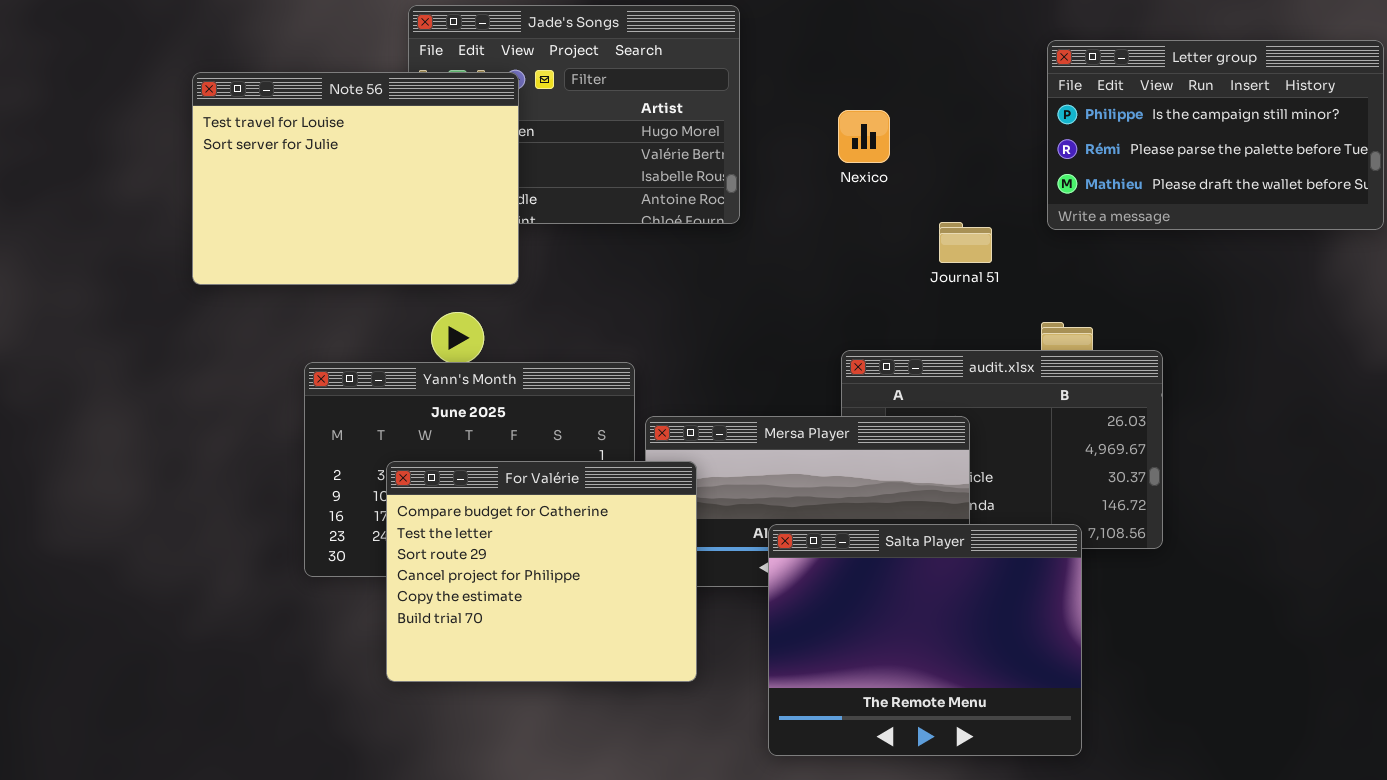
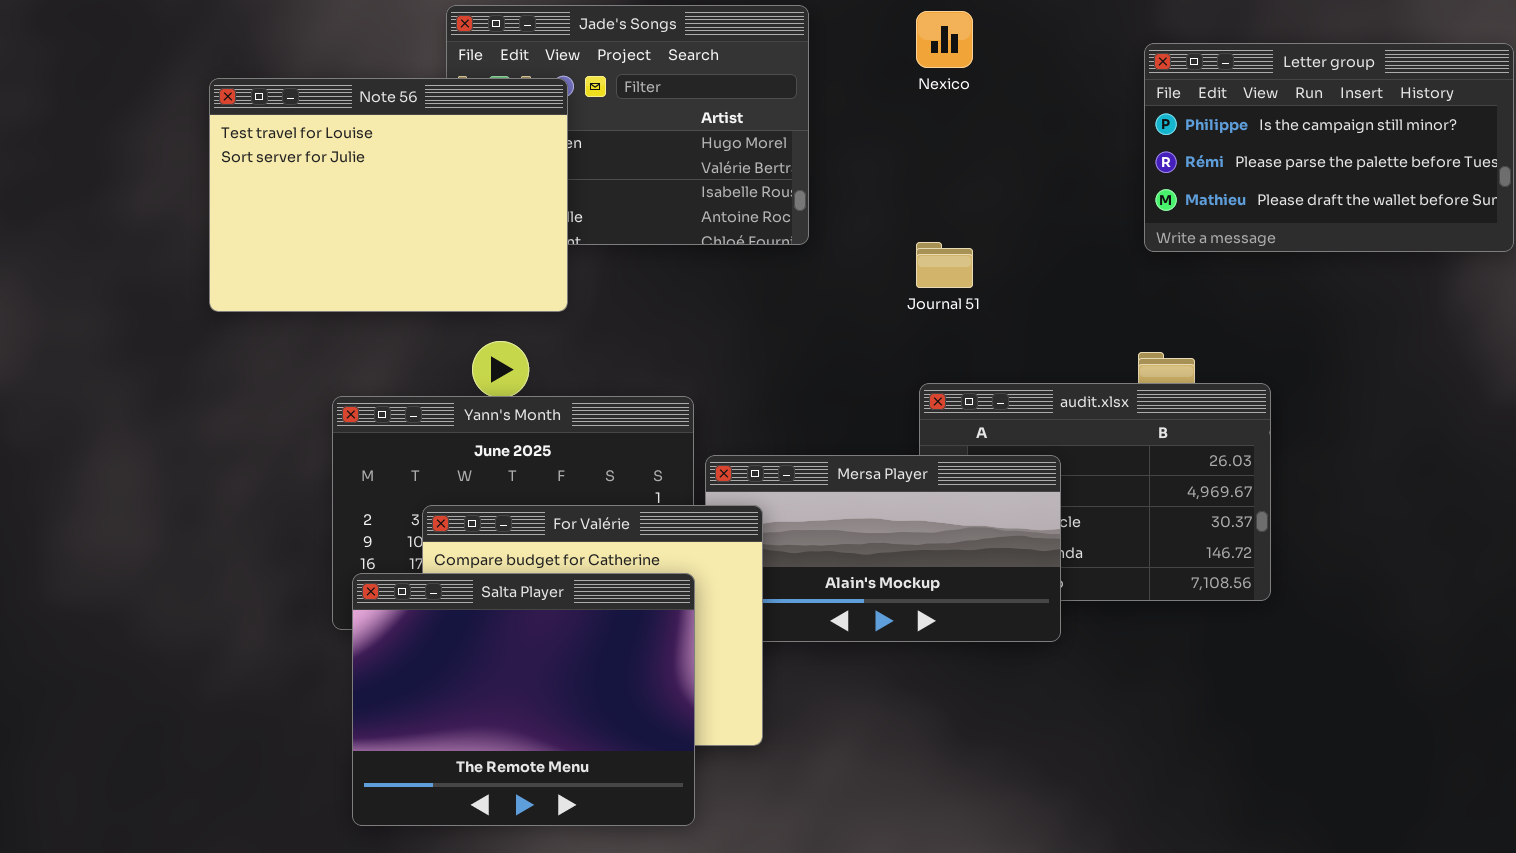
Nexico: [838,110,890,163] -> [916,11,973,68], moved
Journal 51: [939,222,992,263] -> [916,242,973,288], moved
Salta Player: [768,524,1082,756] -> [352,573,695,826], moved

